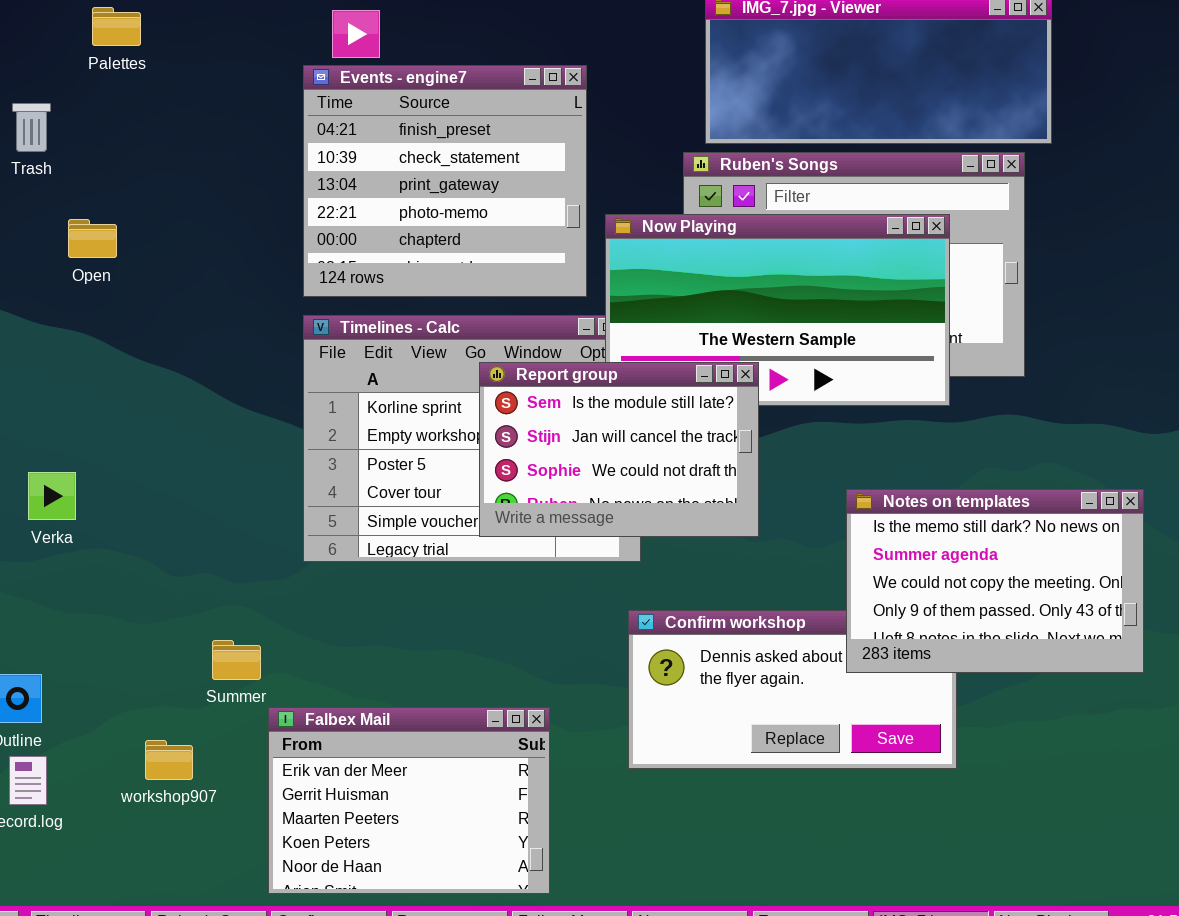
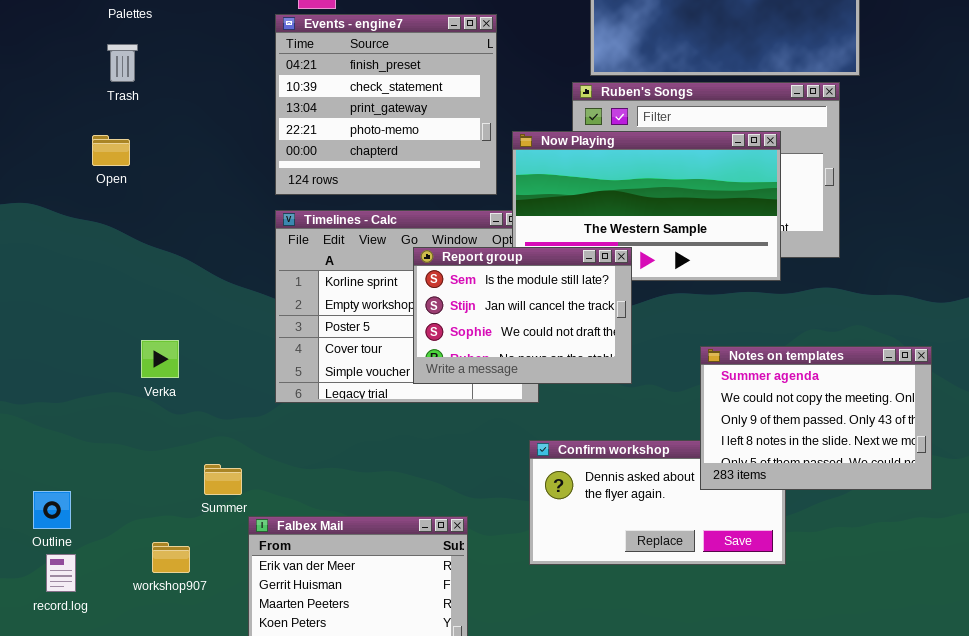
Trash: [12,103,51,152] -> [107,44,138,82], moved
Verka: [28,472,76,520] -> [141,340,179,378], moved
Notes on templates: [846,489,1144,673] -> [700,346,932,490], scrolled down 1 row

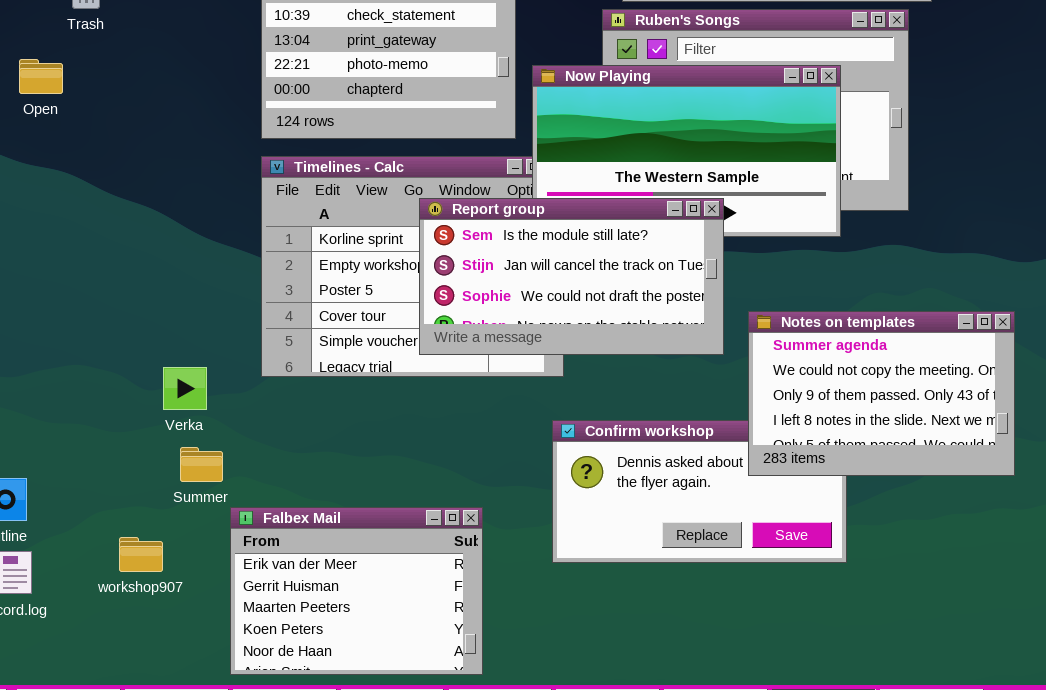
Open: [92,135,130,166] -> [19,59,63,94], moved
Report group: [413,247,632,384] -> [419,198,724,355], resized
Verka: [141,340,179,378] -> [163,367,207,410], moved

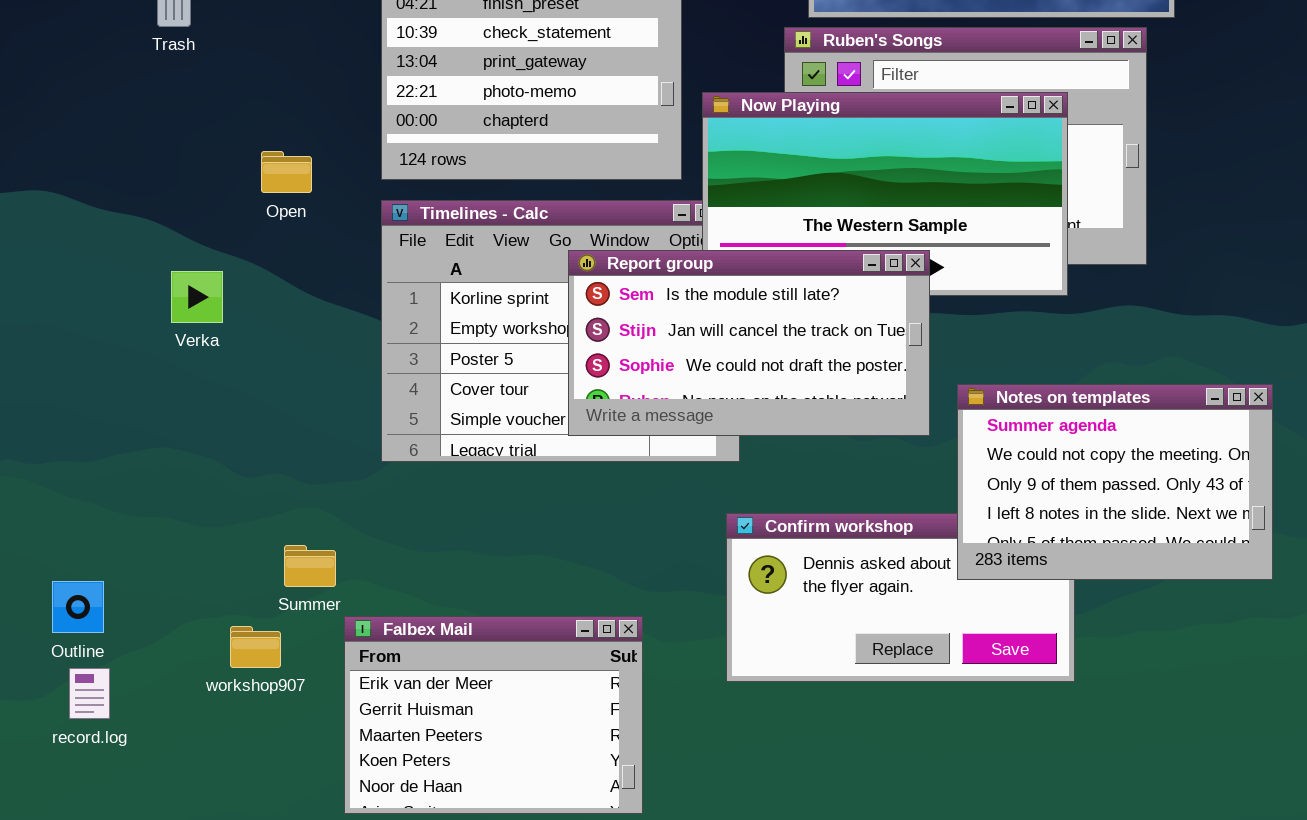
Open: [19,59,63,94] -> [261,151,312,193], moved
Verka: [163,367,207,410] -> [171,271,223,323], moved
workshop907: [119,537,163,572] -> [230,626,281,668], moved

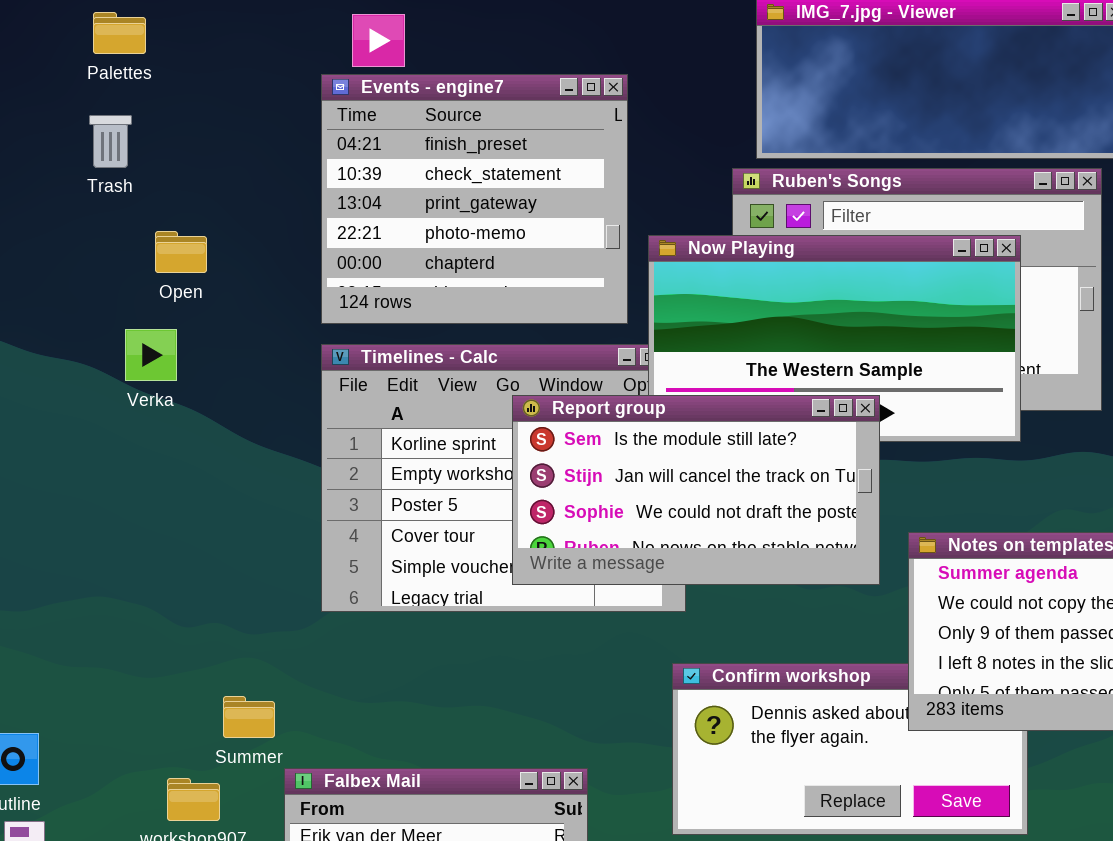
Open: [261,151,312,193] -> [155,231,207,273], moved
Verka: [171,271,223,323] -> [125,329,177,381], moved

